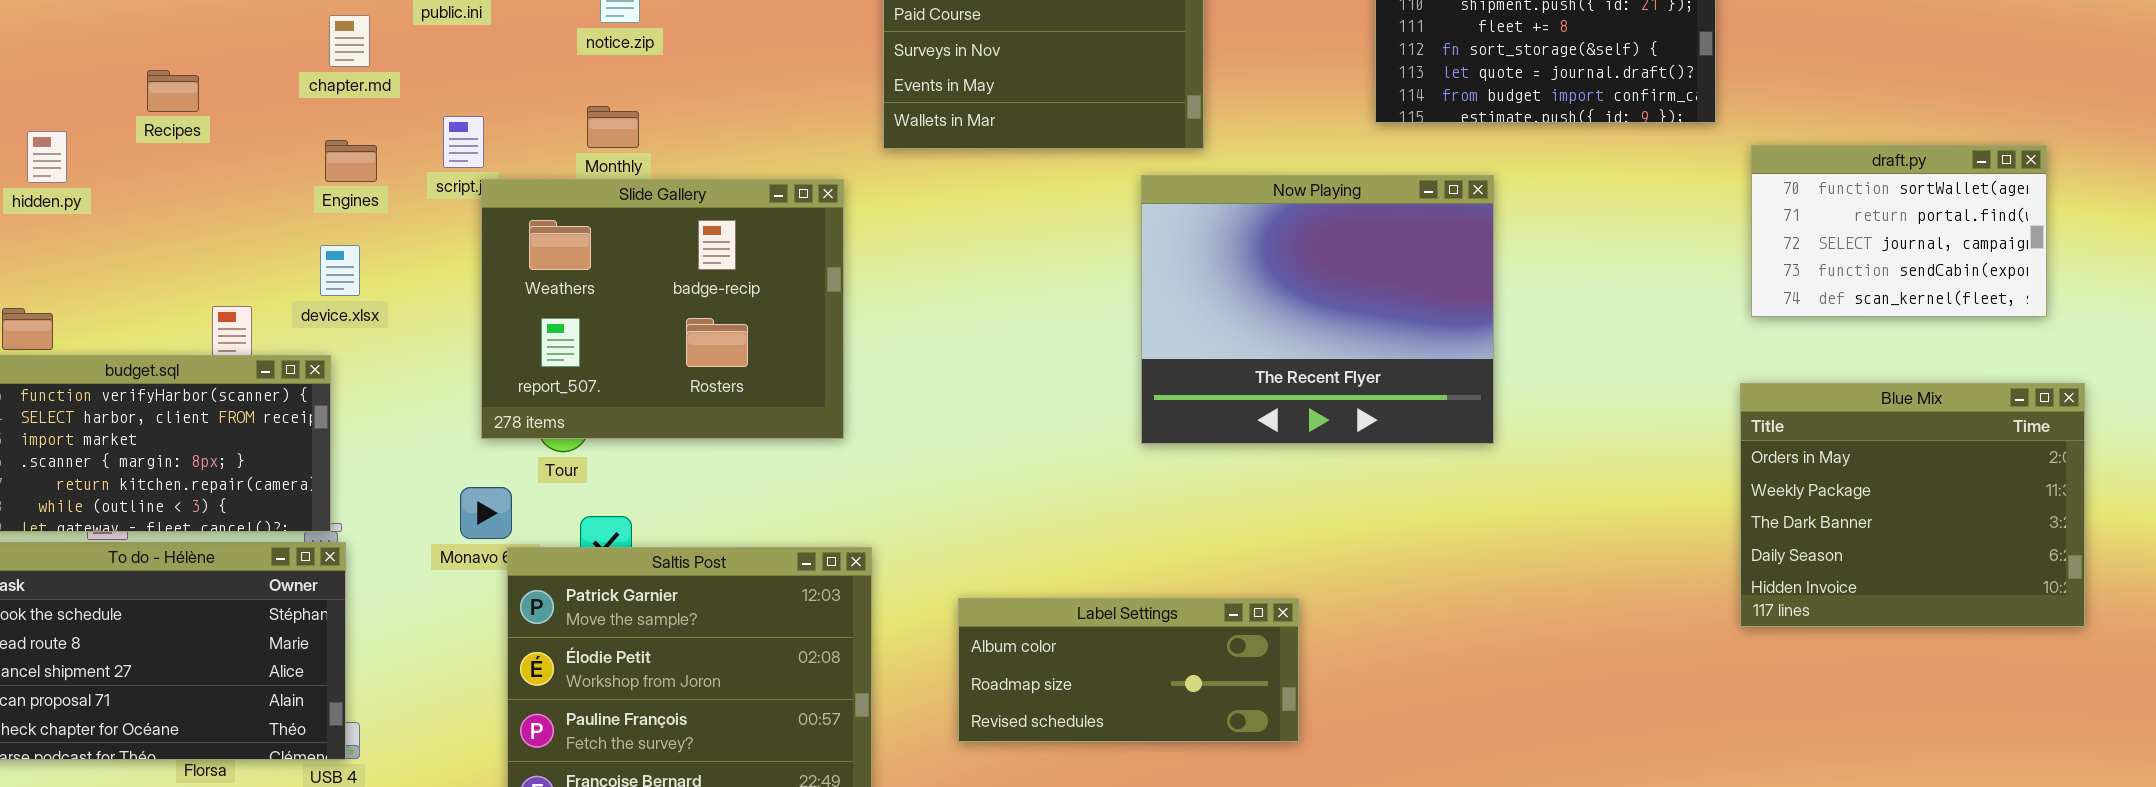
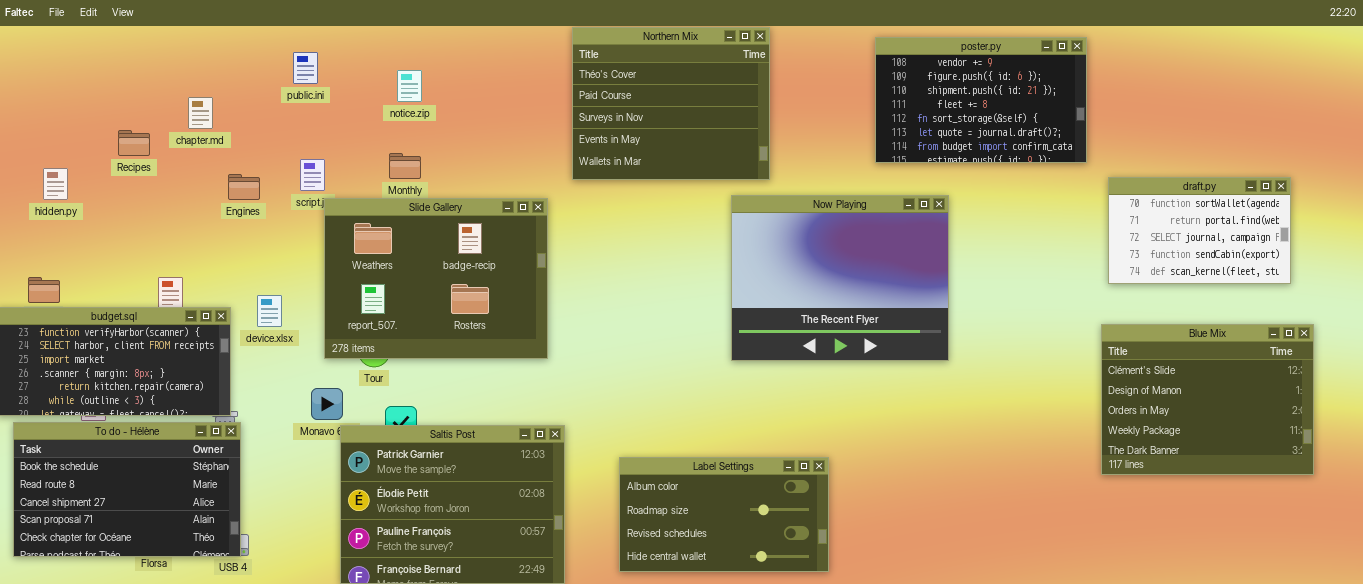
chapter.md: [329,15,370,67] -> [188,97,213,129], moved
device.xlsx: [320,245,360,296] -> [257,295,282,327], moved
Blue Mix: [1740,383,2085,627] -> [1101,324,1314,475], scrolled up 2 rows
Label Settings: [958,598,1299,742] -> [619,457,829,572], resized

